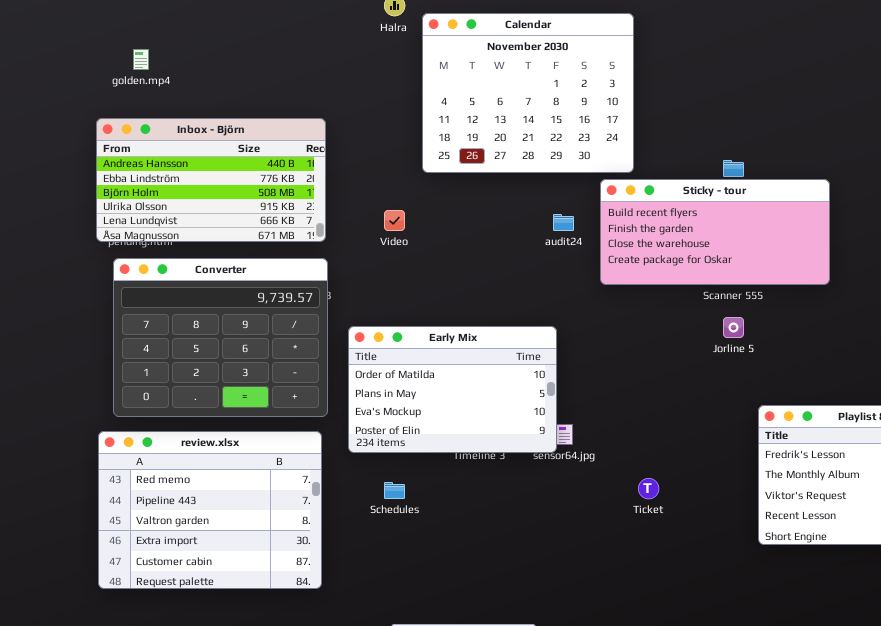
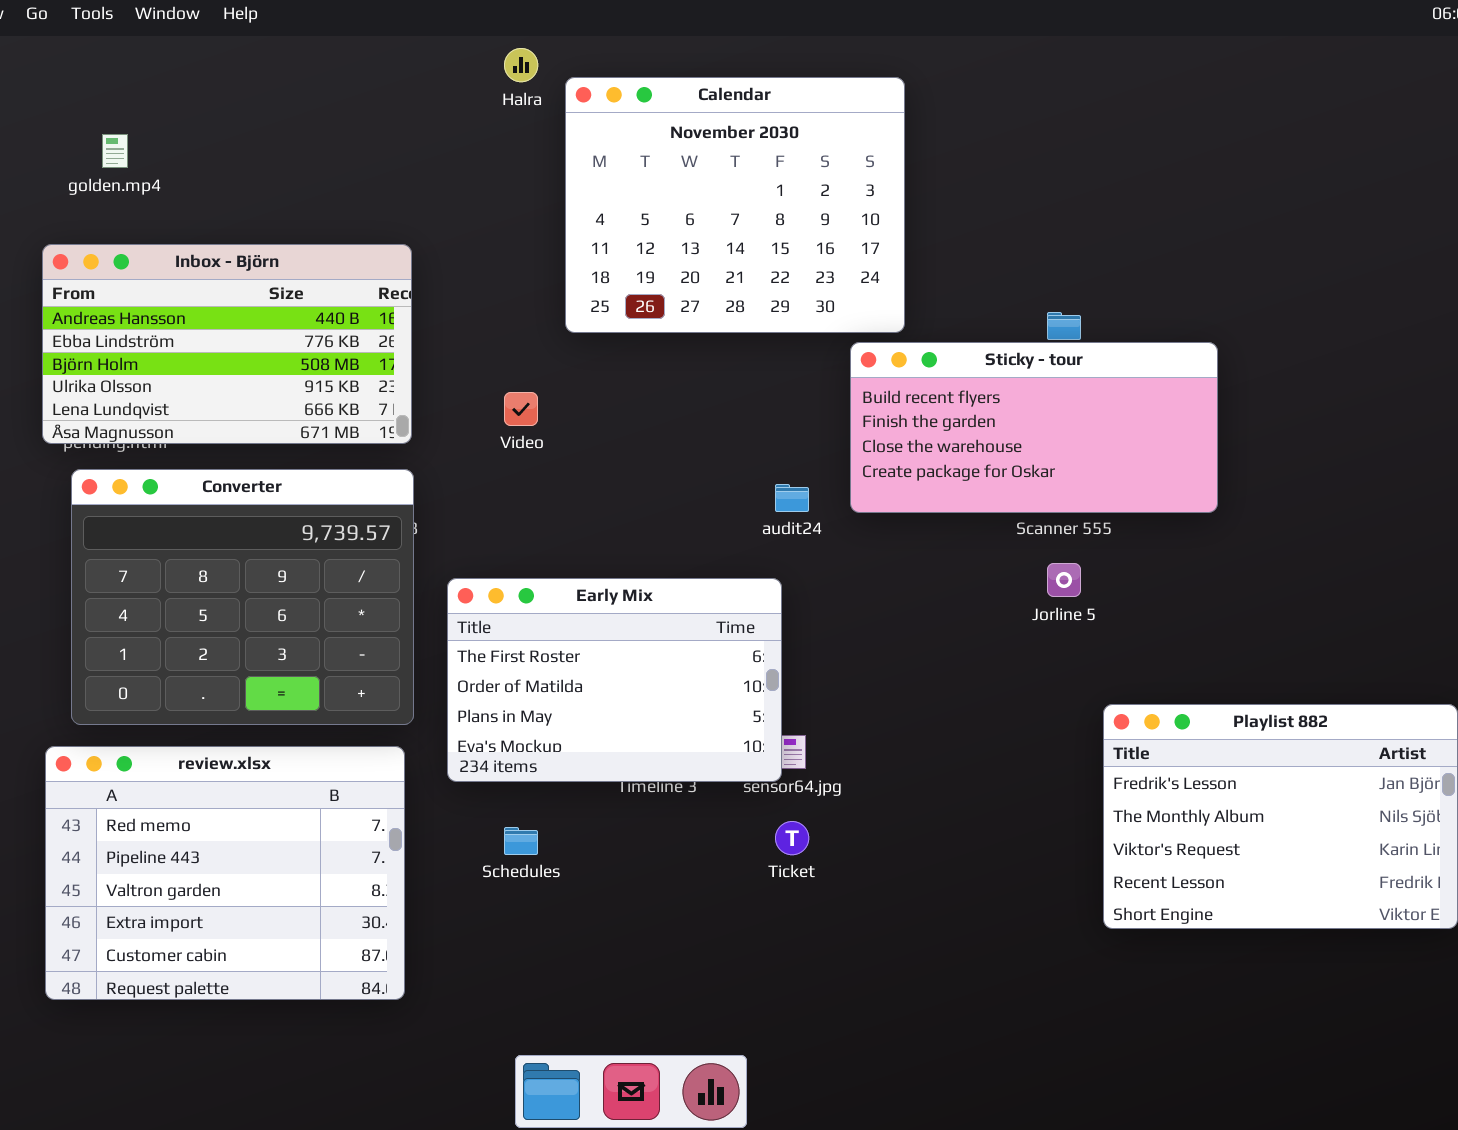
audit24: [553,214,574,231] -> [775,484,809,512], moved
Early Mix: [348,326,557,453] -> [447,578,782,782], scrolled up 1 row
Ticket: [638,478,659,499] -> [775,821,809,855], moved

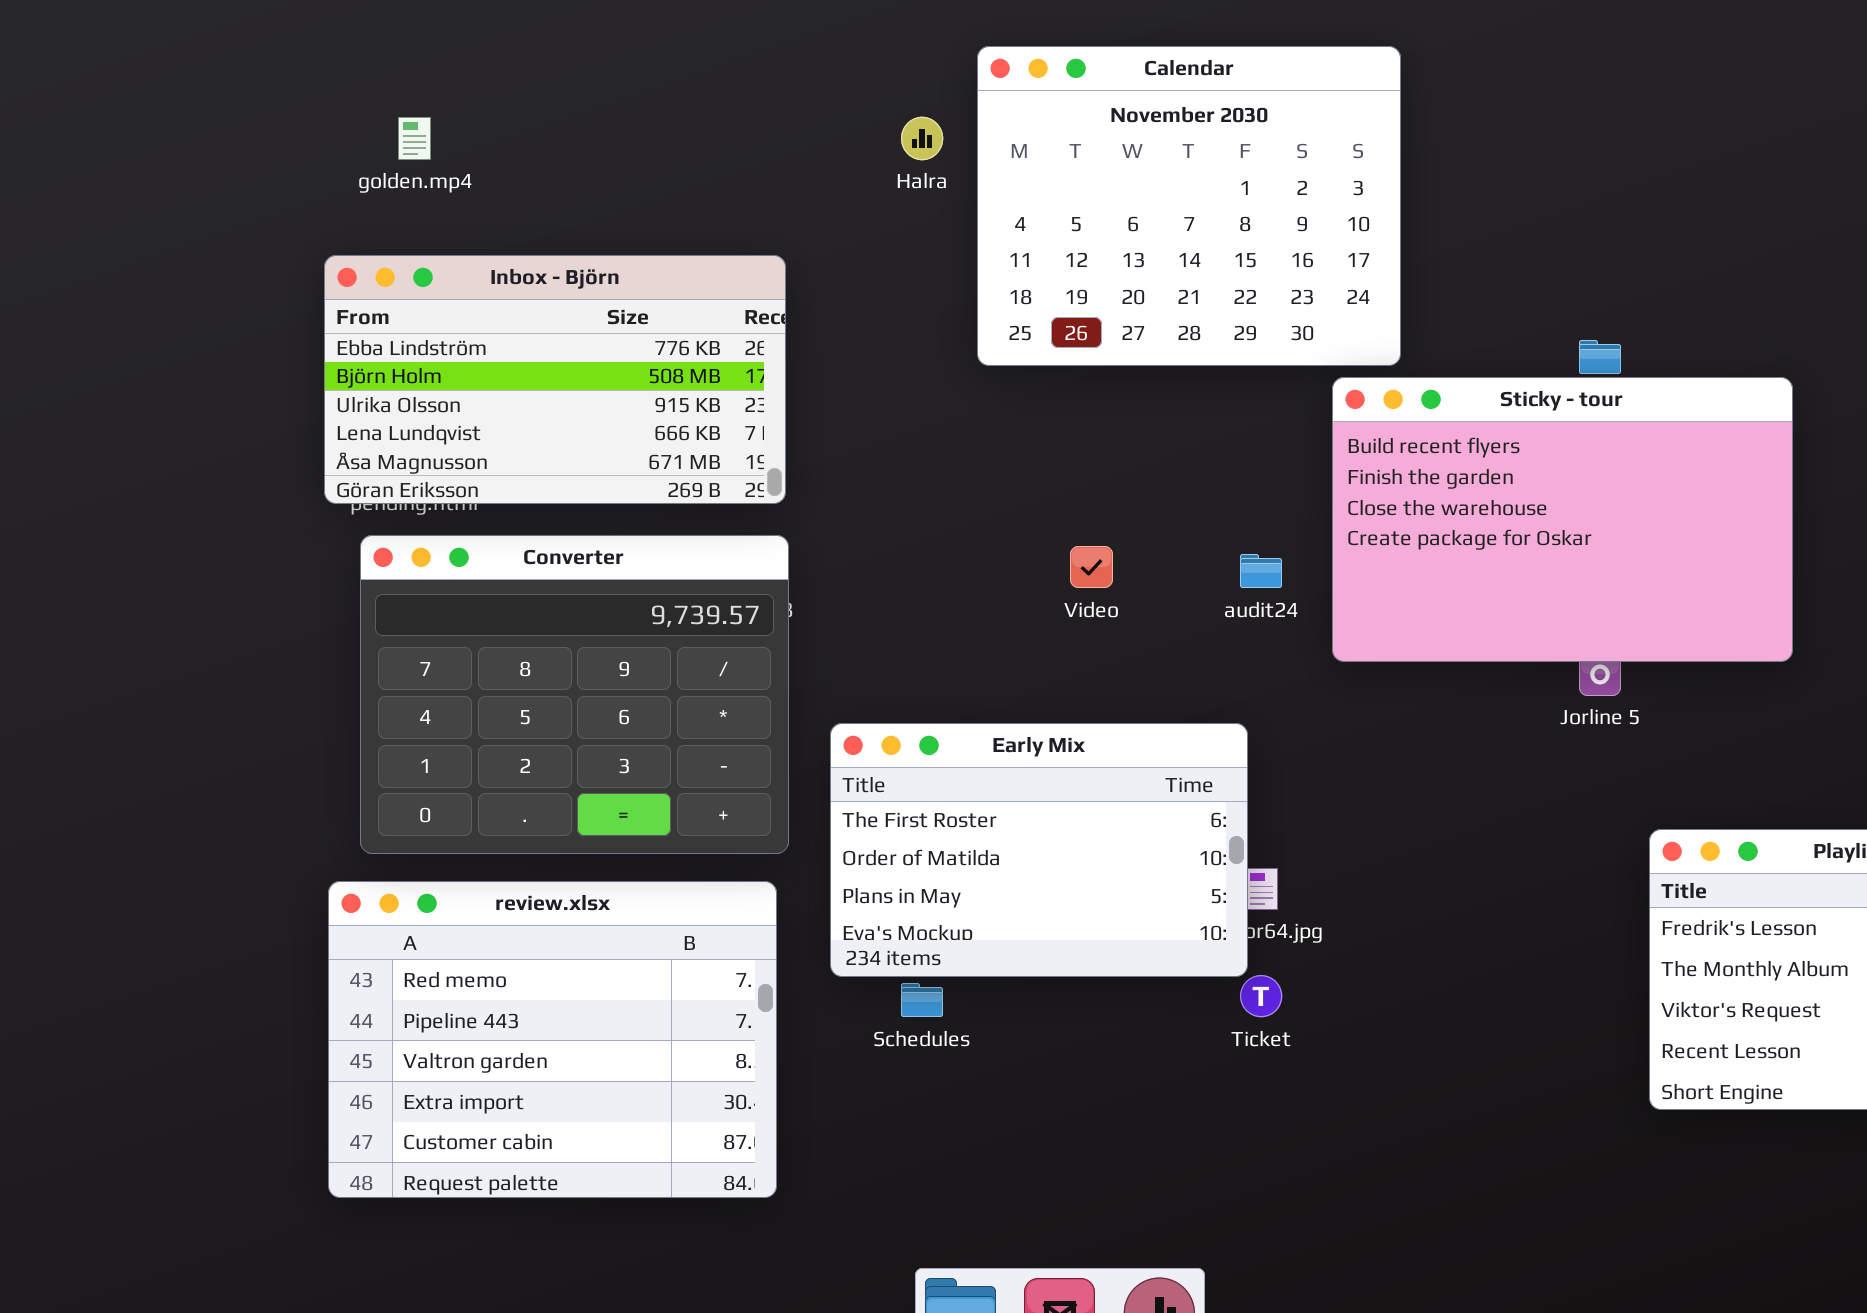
Halra: [504,48,538,82] -> [901,117,943,160], moved
Inbox - Björn: [42,244,412,444] -> [324,255,786,504], scrolled down 1 row
Sticky - tour: [850,342,1218,513] -> [1332,377,1793,662], resized
Video: [504,392,538,426] -> [1070,546,1113,588], moved
Early Mix: [447,578,782,782] -> [830,723,1248,977], moved

